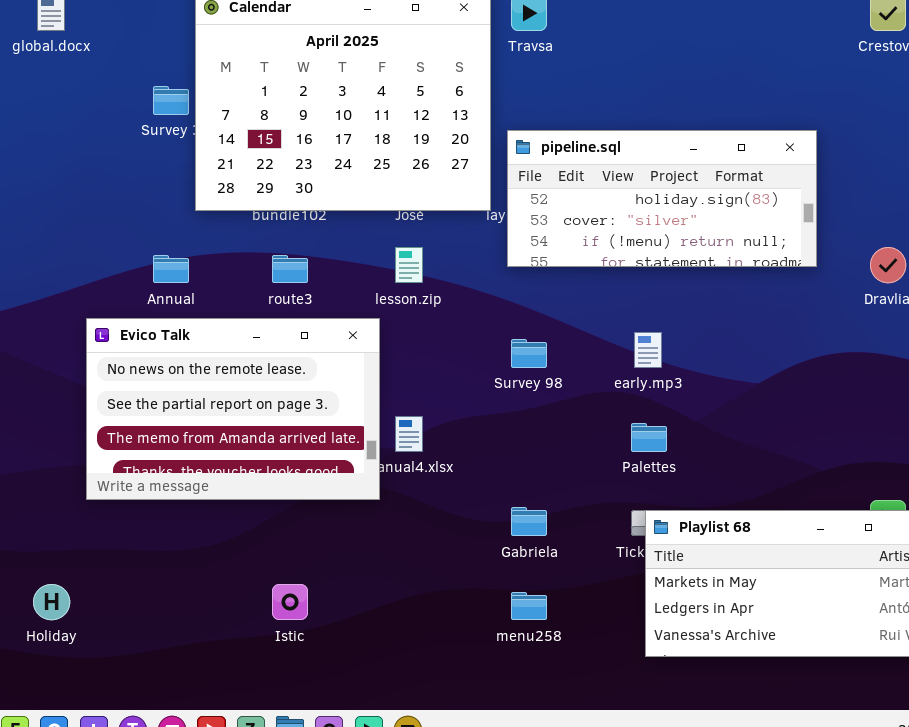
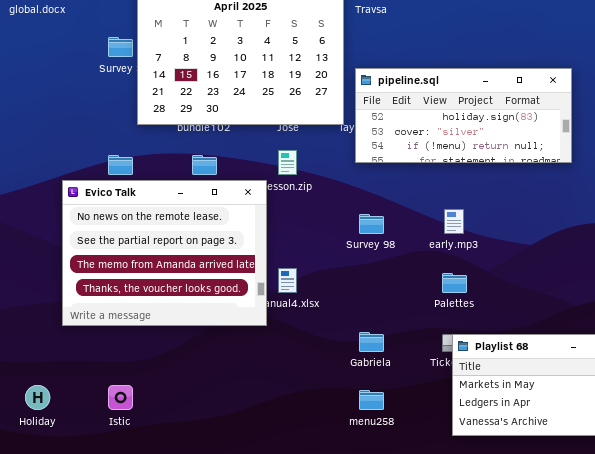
Evico Talk: [86,318,380,500] -> [62,180,267,326], resized
Istic: [272,584,308,620] -> [108,385,133,410], moved

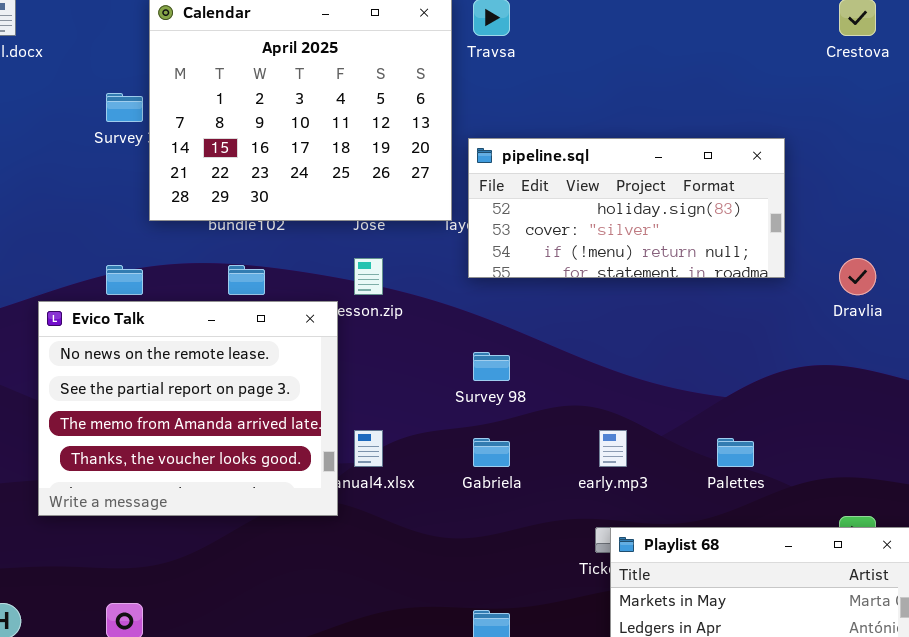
early.mp3: [444,209,464,234] -> [599,430,627,467], moved
Palettes: [442,273,467,293] -> [717,438,754,467], moved
Gabriela: [359,332,384,352] -> [473,438,510,467], moved

